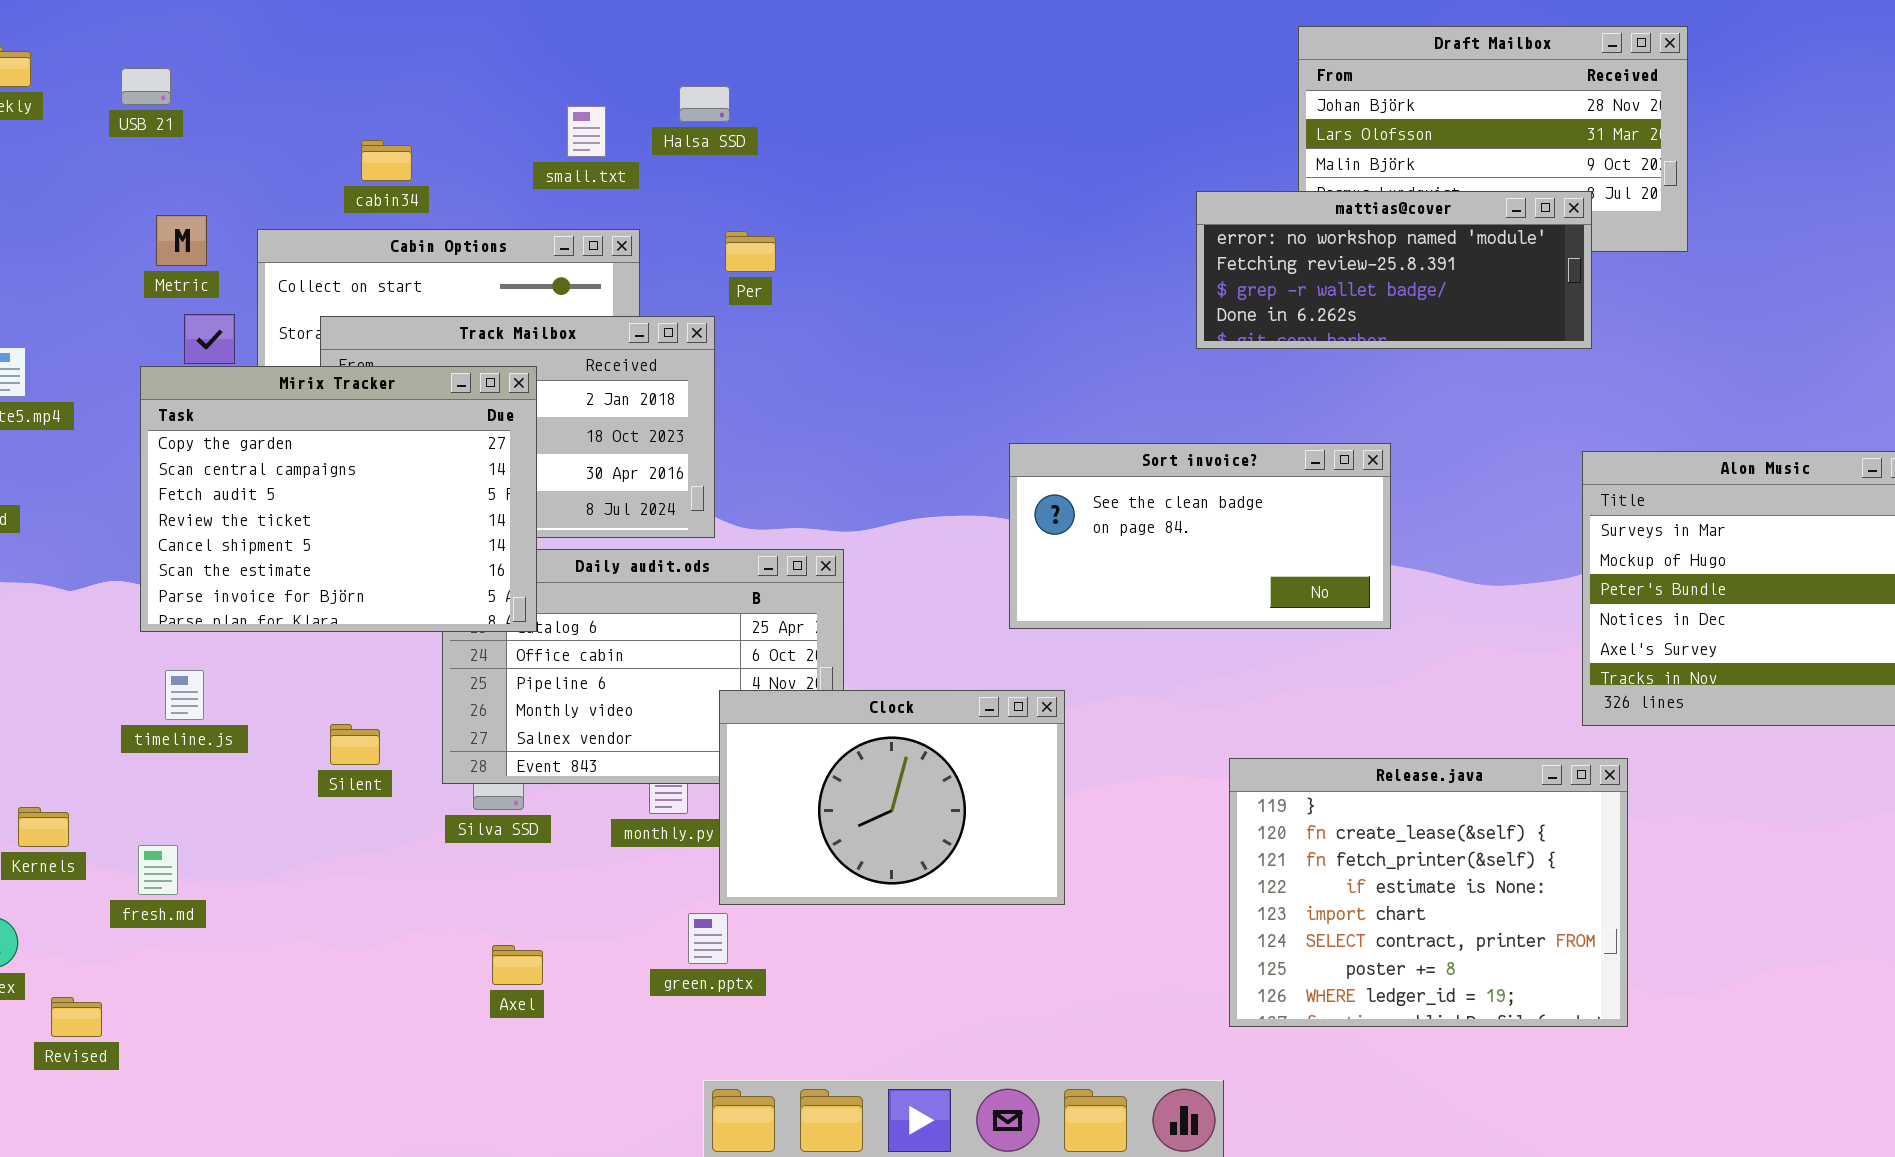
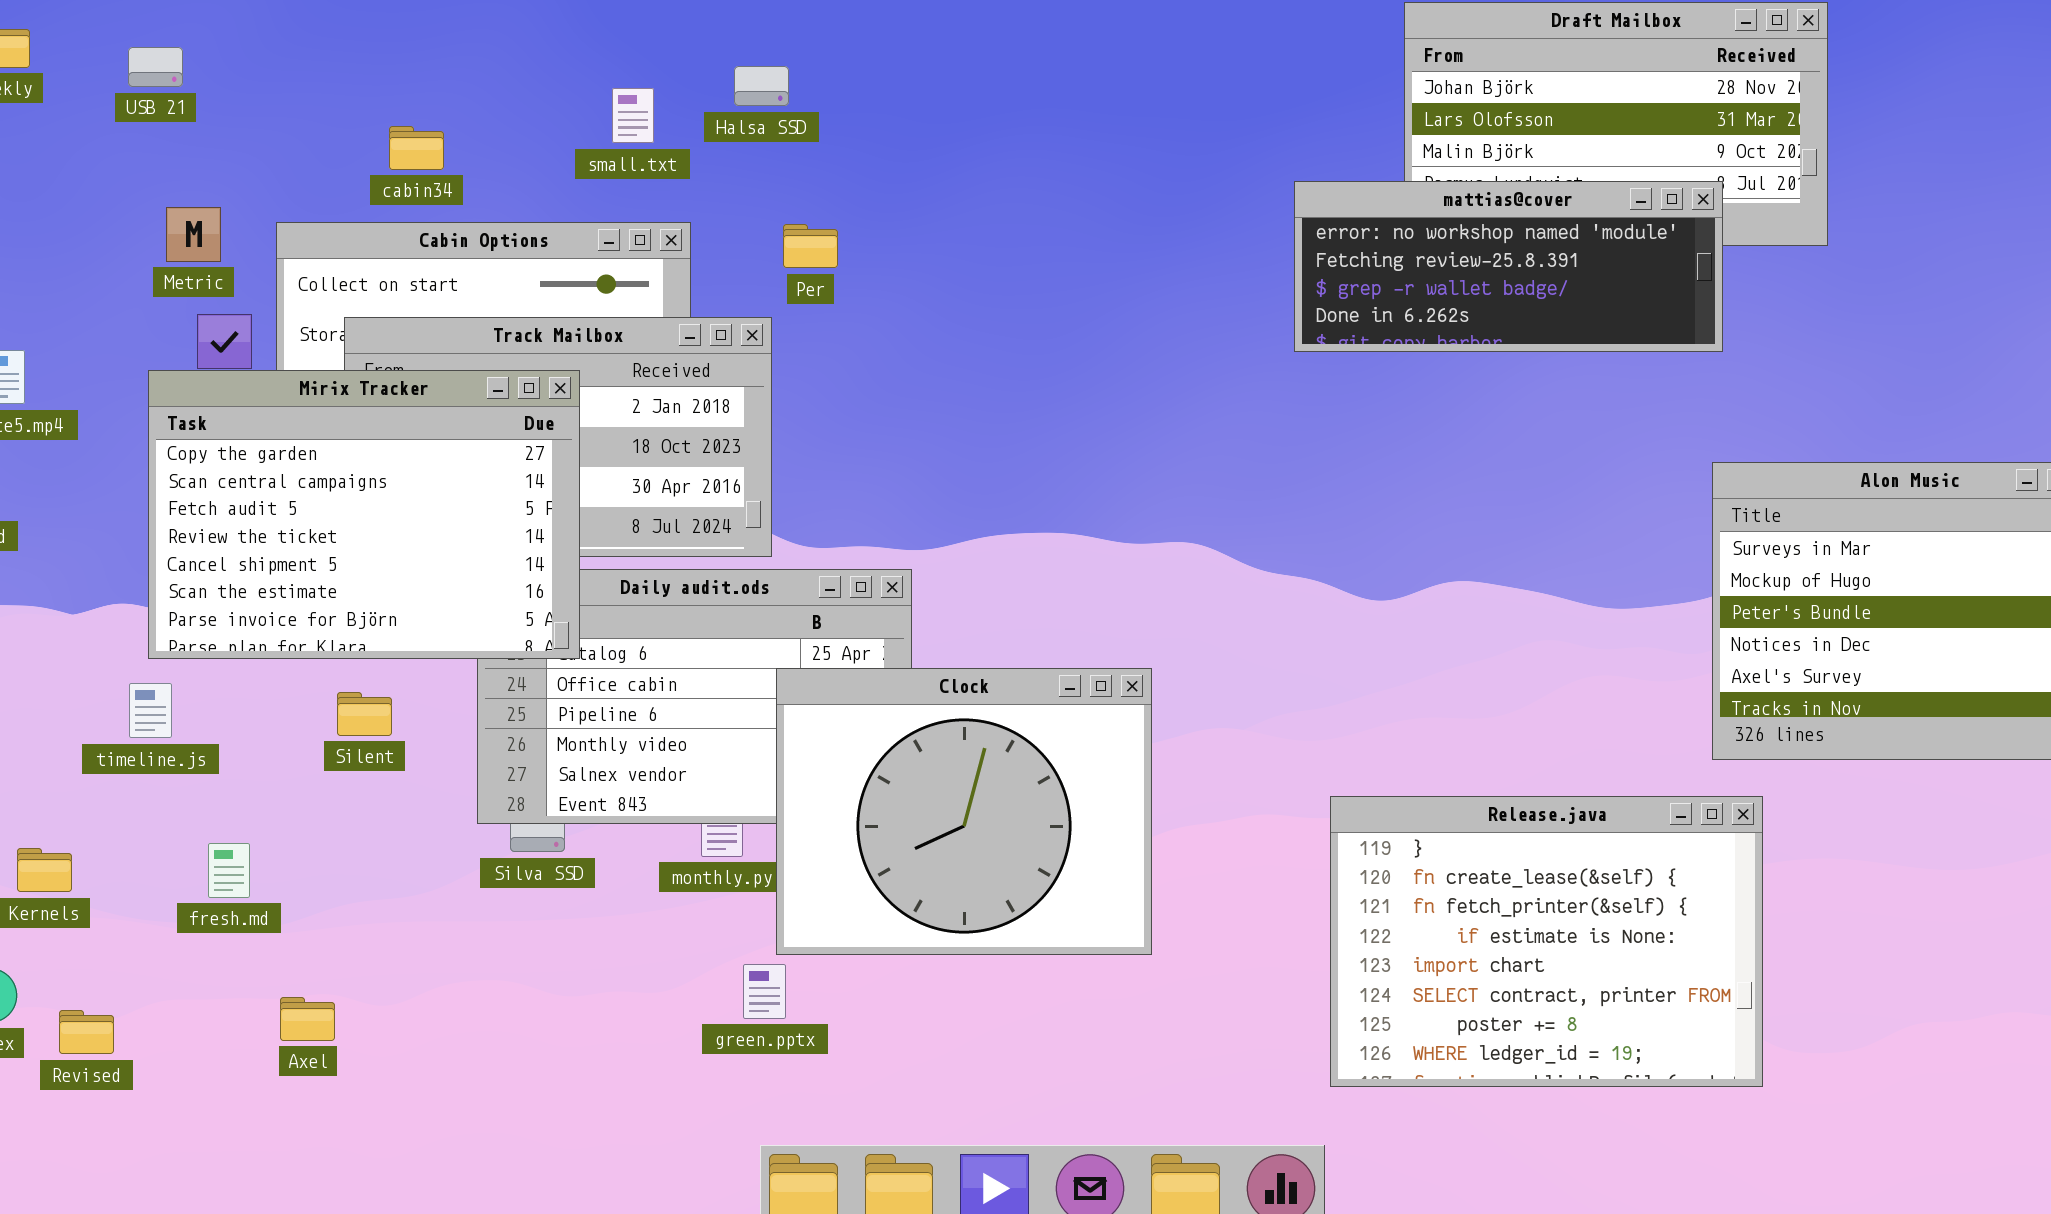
Sort invoice?: [1009,443,1391,629] -> none, closed
timeline.js: [165,670,204,720] -> [129,683,172,738], moved
Clock: [719,690,1065,905] -> [776,668,1152,955], resized
Silent: [330,724,380,765] -> [337,692,392,736], moved
fresh.md: [138,845,178,895] -> [208,843,250,898], moved
Axel: [492,945,543,985] -> [280,997,335,1041], moved
Revised: [51,997,102,1037] -> [59,1010,114,1054], moved

